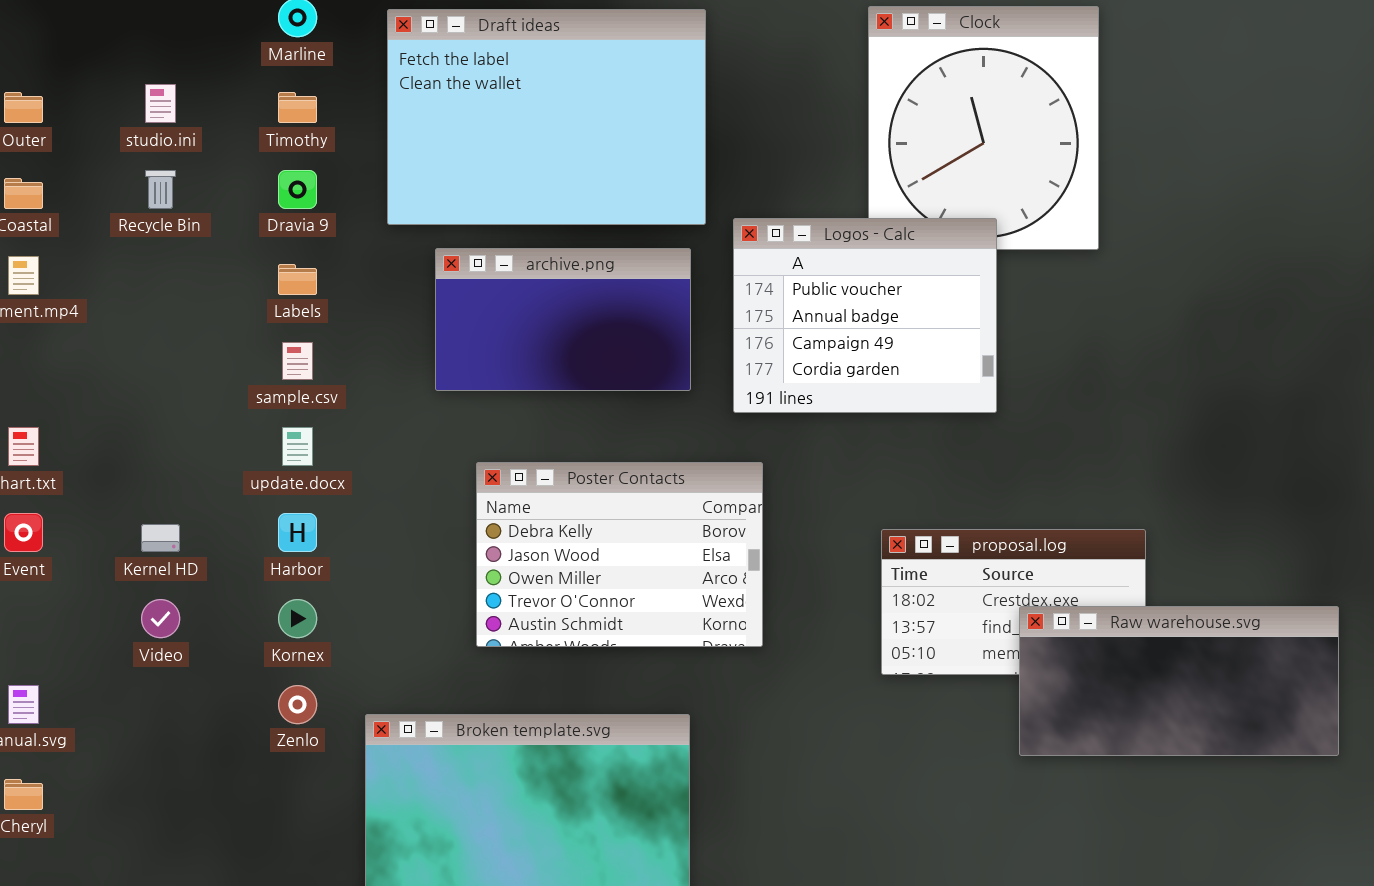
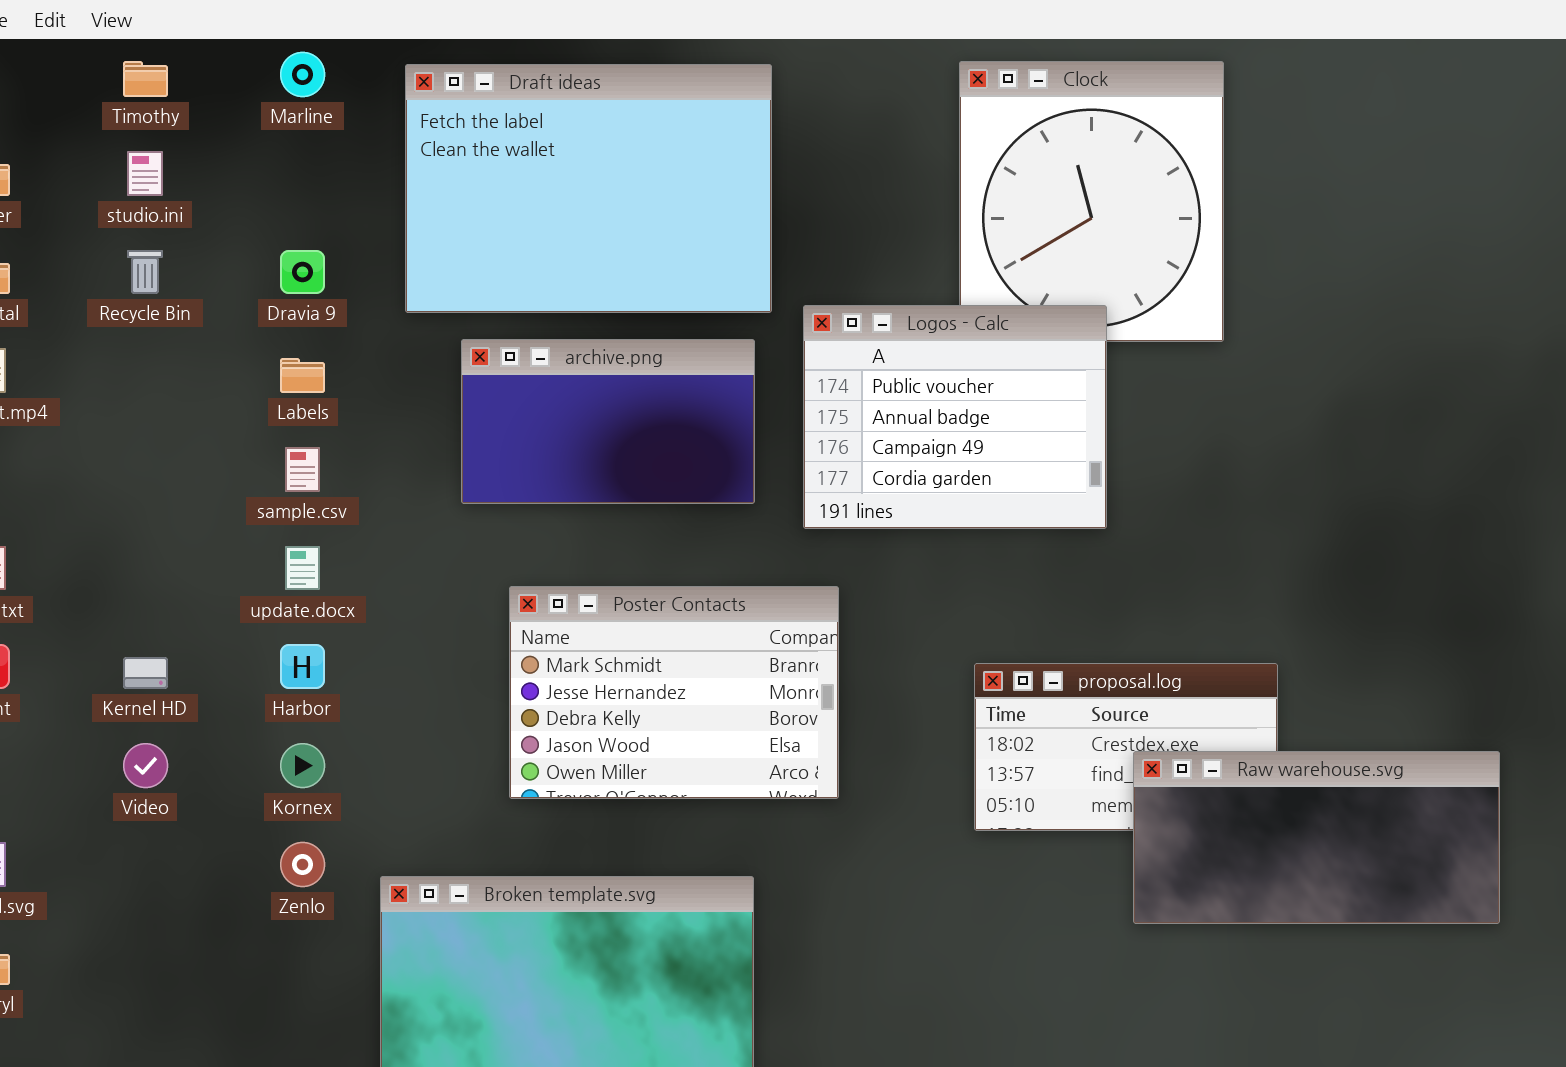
Timothy: [278,92,317,123] -> [123,61,168,97], moved
Poster Contacts: [476,462,763,647] -> [509,586,839,799], scrolled up 2 rows

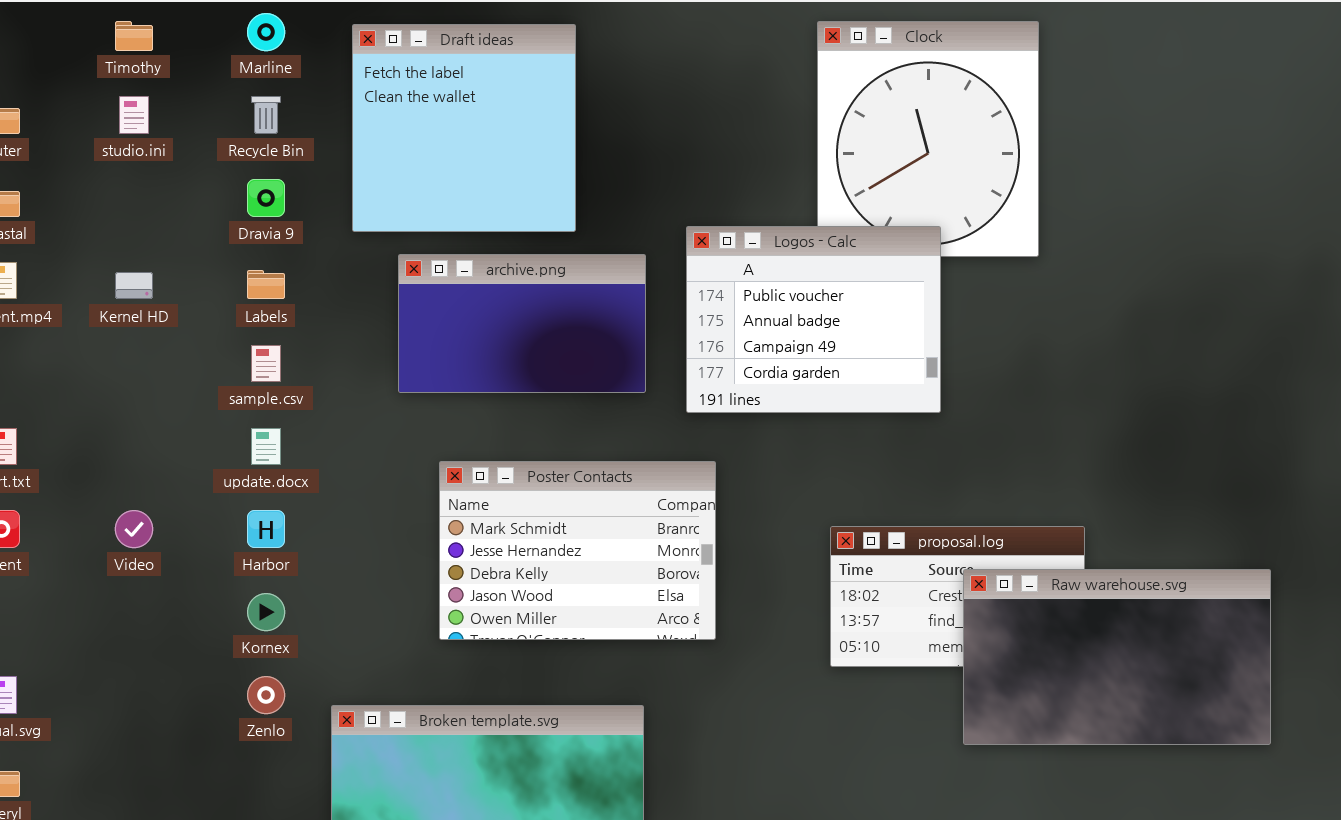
Draft ideas: [405,64,772,313] -> [352,24,576,232], resized
Recycle Bin: [127,250,163,294] -> [251,96,281,134], moved
Kernel HD: [123,657,168,689] -> [115,272,153,299], moved
Video: [123,743,168,788] -> [115,510,153,548], moved
Raw warehouse.svg: [1133,751,1500,924] -> [963,569,1271,745], resized

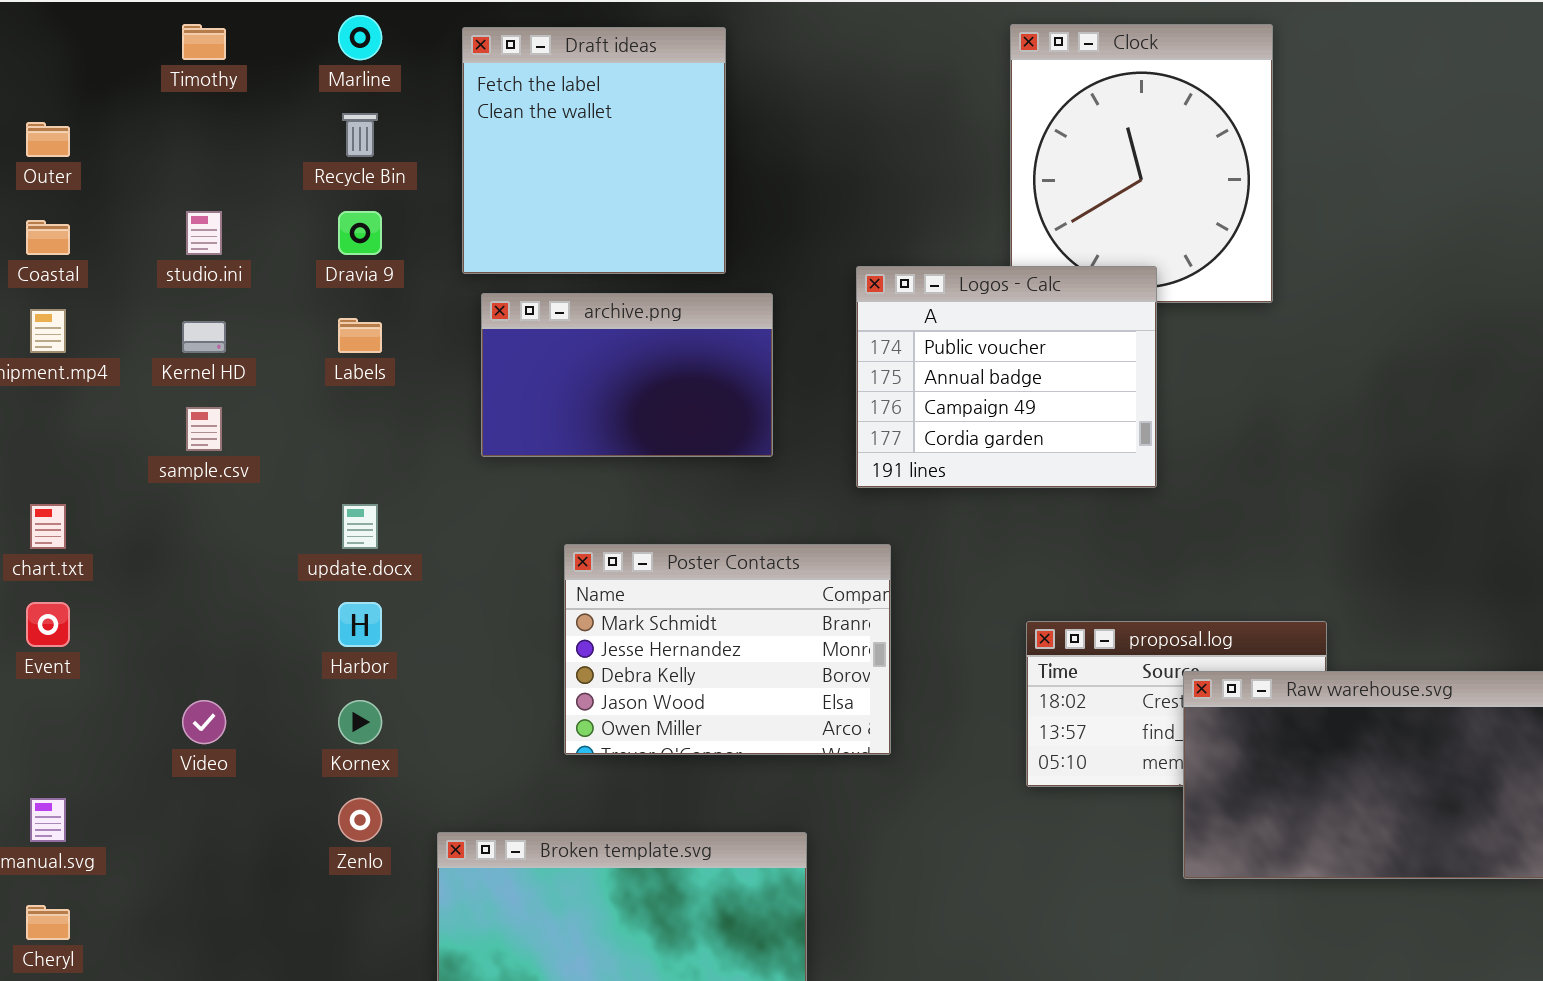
studio.ini: [119,96,149,134] -> [186,211,222,255], moved
archive.png: [398,254,646,393] -> [481,293,773,457], moved
sample.csv: [251,345,281,382] -> [186,407,222,451], moved
Video: [115,510,153,548] -> [182,700,226,744], moved

